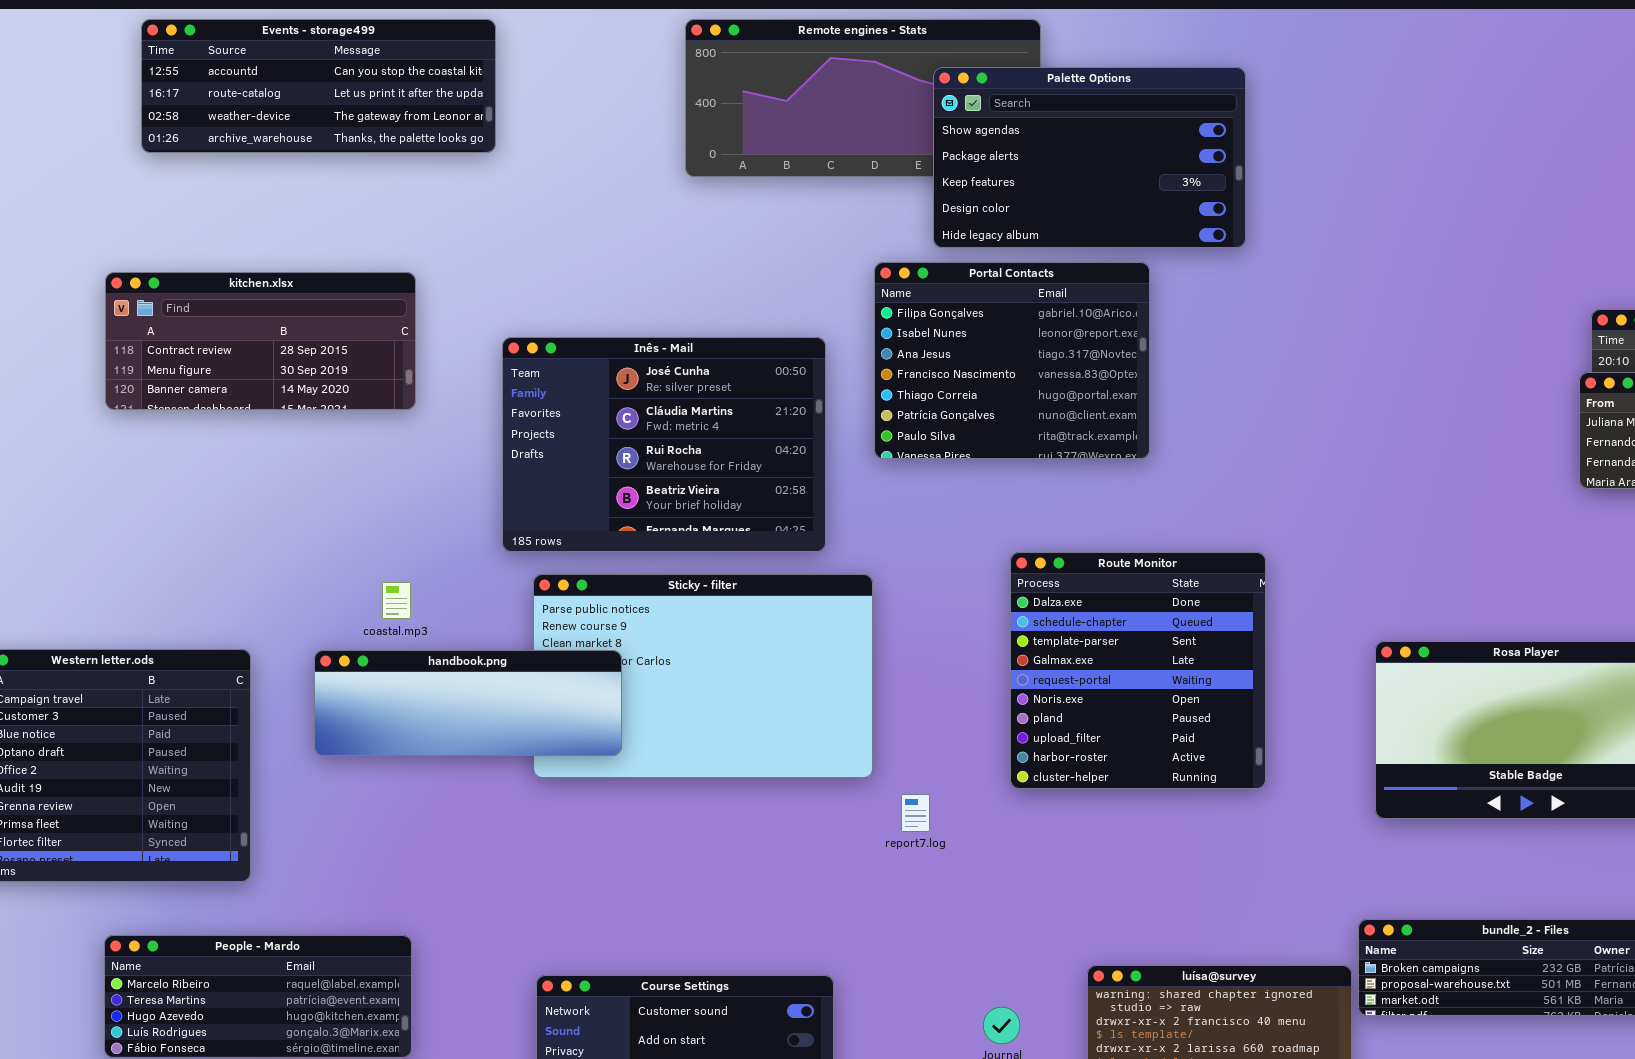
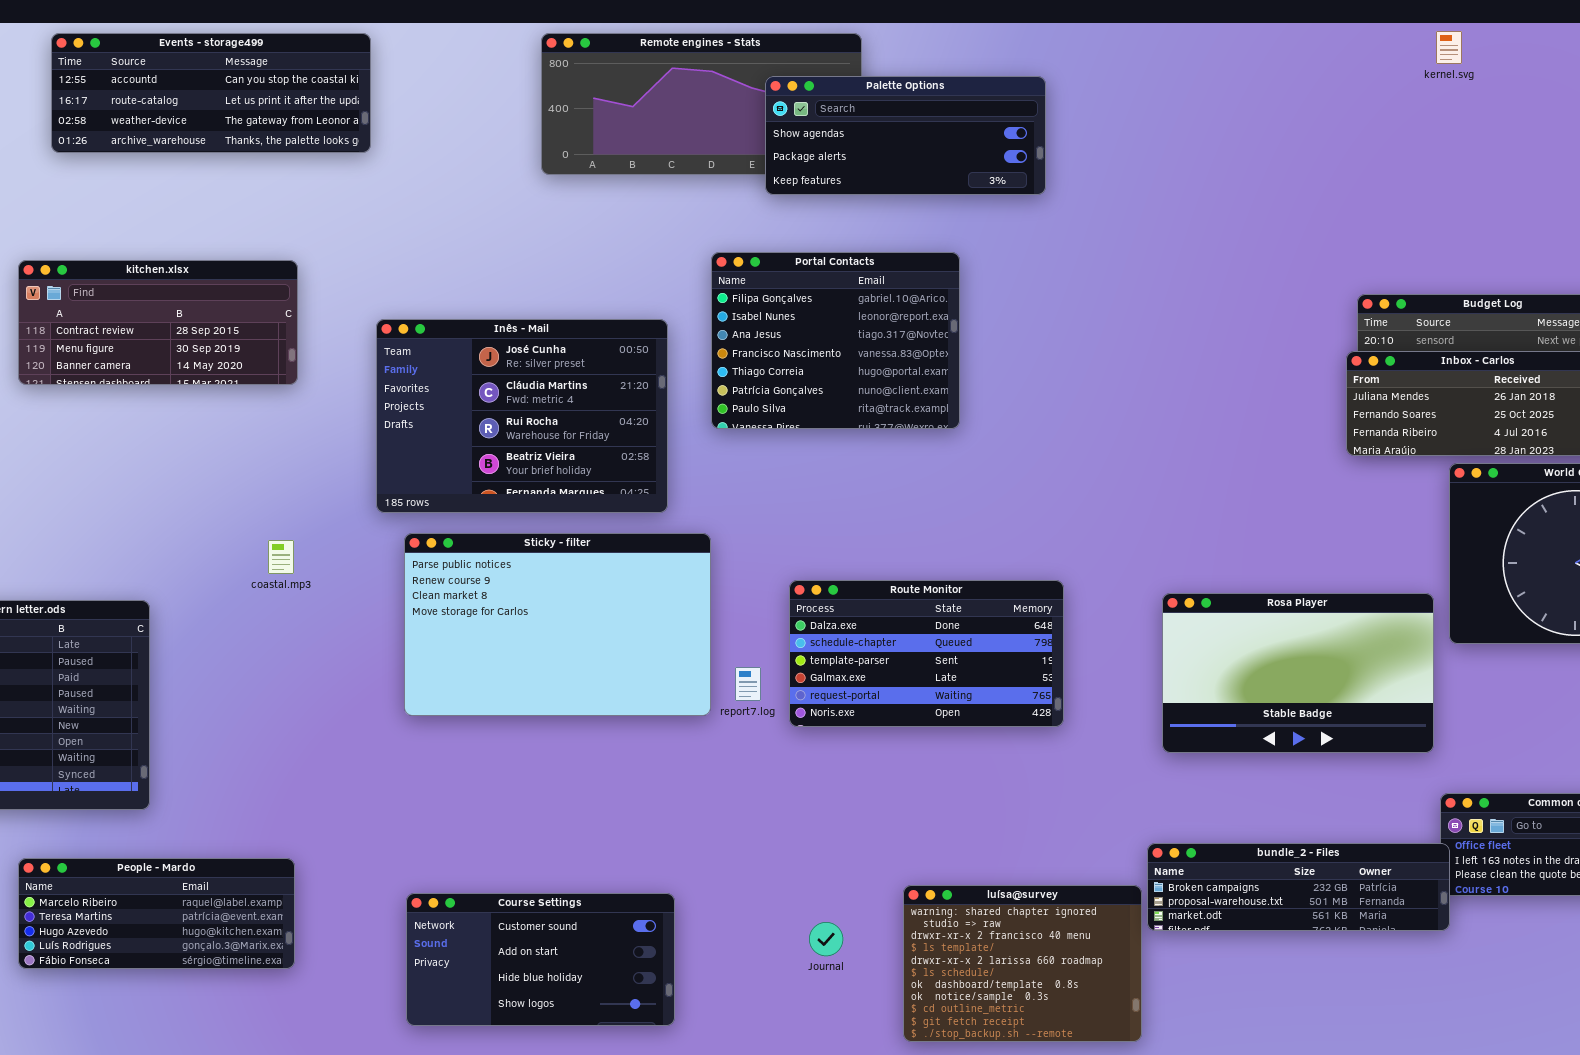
Palette Options: [933,67,1246,248] -> [765,76,1046,195], resized
Route Monitor: [1010,552,1266,789] -> [789,580,1064,727], resized
handbook.png: [314,650,622,756] -> none, closed
report7.log: [901,794,930,832] -> [735,667,761,701], moved

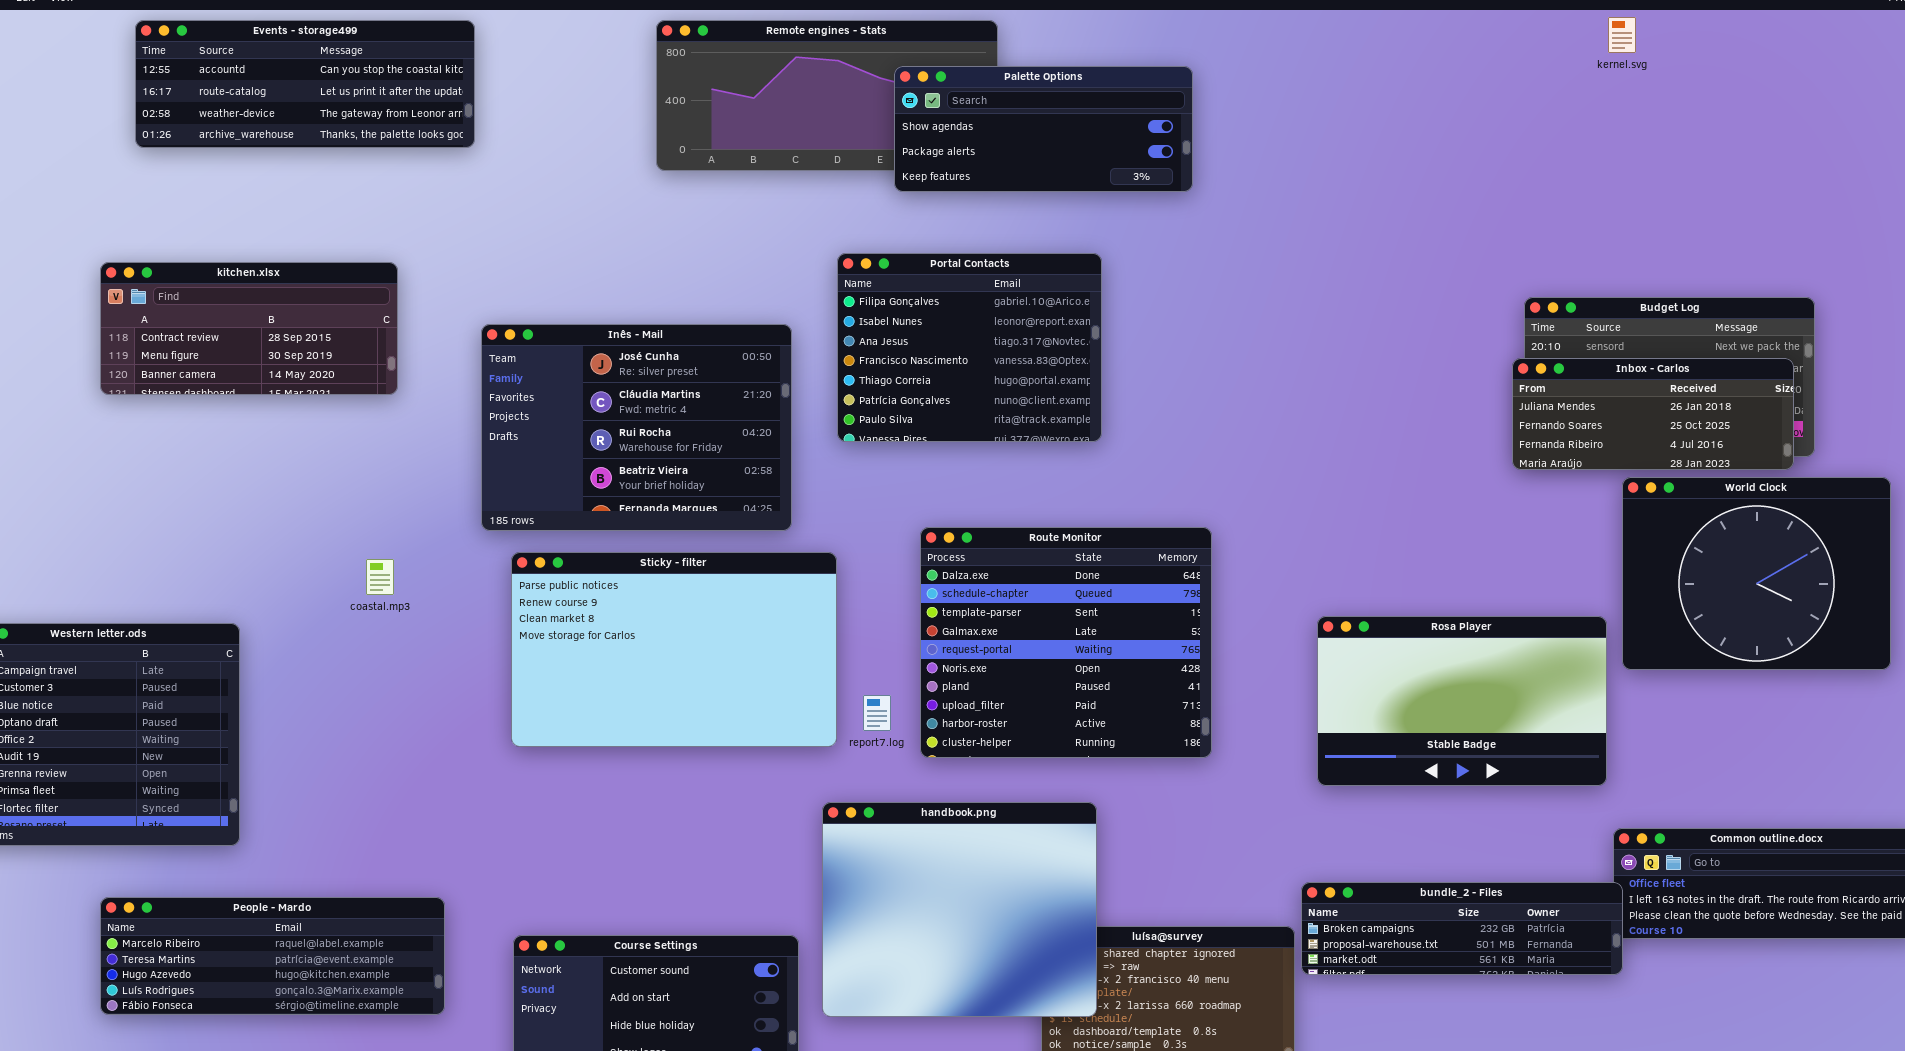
Route Monitor: [789,580,1064,727] -> [920,527,1212,758], resized
handbook.png: none -> [822,802,1097,1017], opened
People - Mardo: [18,858,295,969] -> [100,897,445,1015], resized

